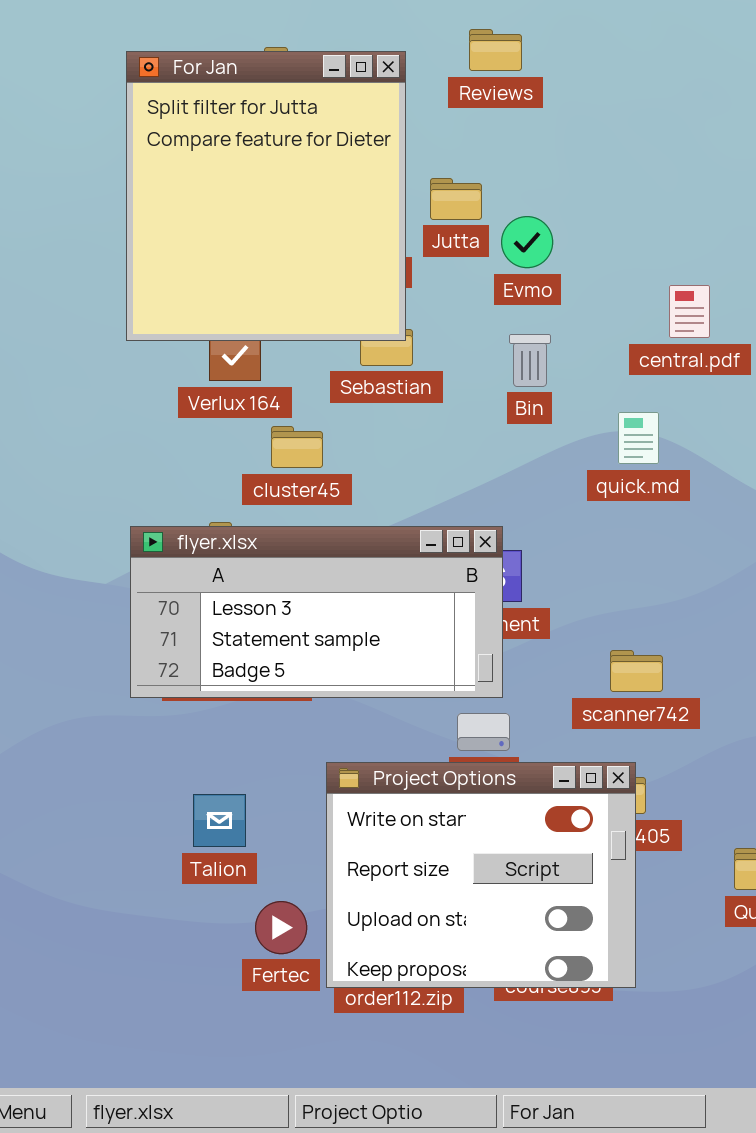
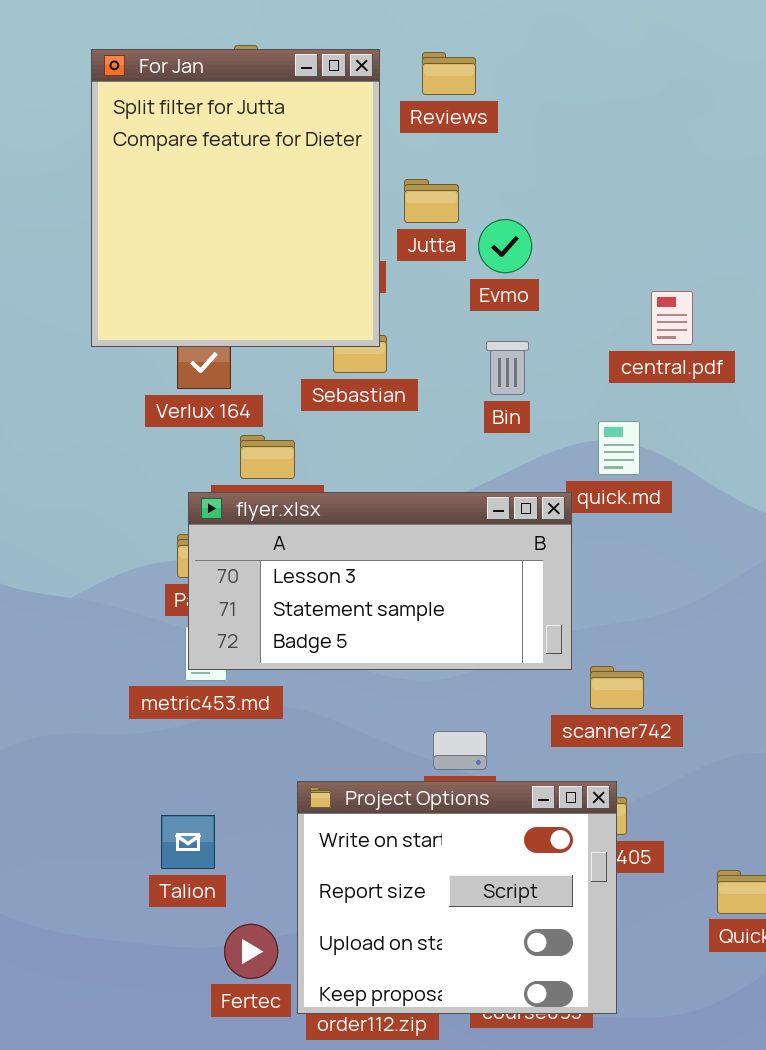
Reviews: [469,29,522,71] -> [422,52,476,95], moved
flyer.xlsx: [130,526,503,698] -> [188,492,572,670], moved

